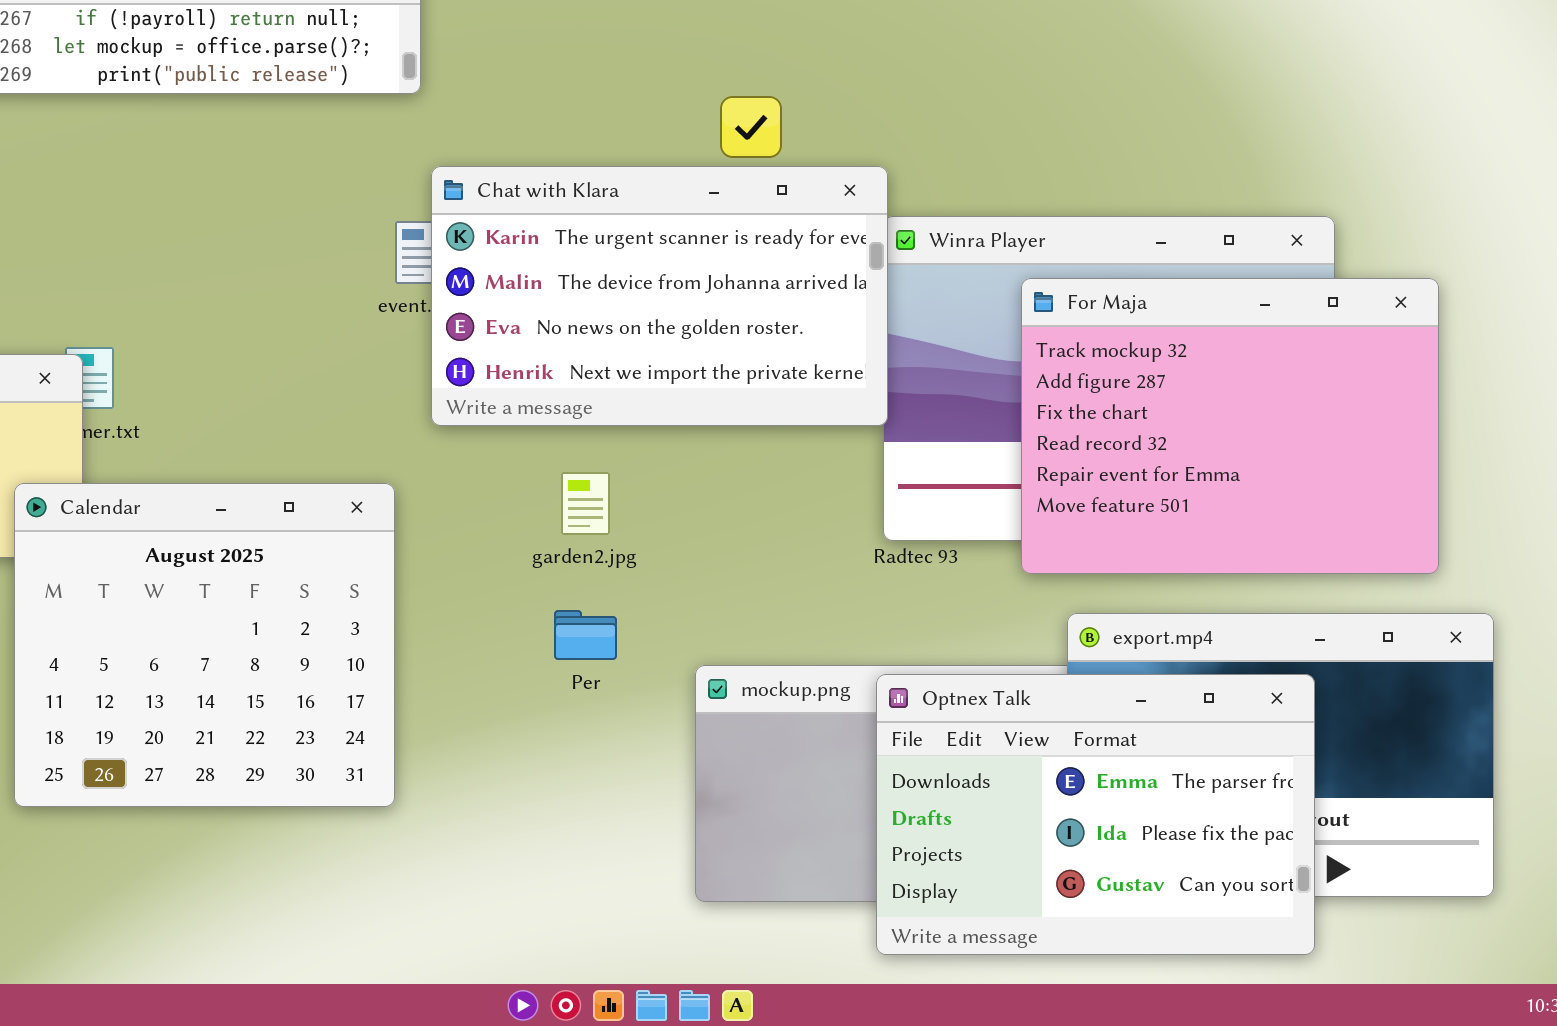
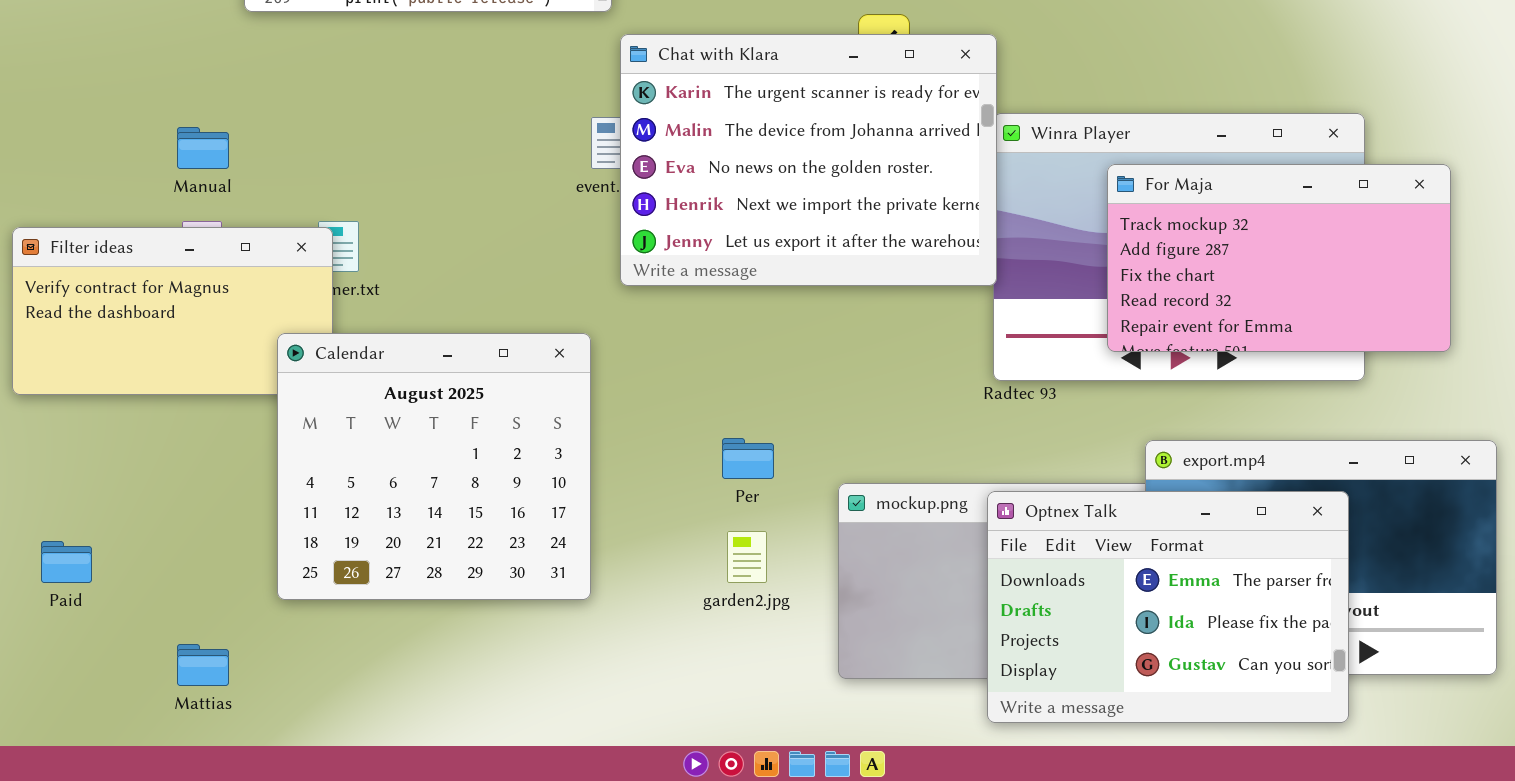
Chat with Klara: [431,166,888,426] -> [620,34,997,286], resized
For Maja: [1021,278,1439,574] -> [1107,164,1451,352], resized
garden2.jpg: [561,472,610,535] -> [727,531,767,583], moved

